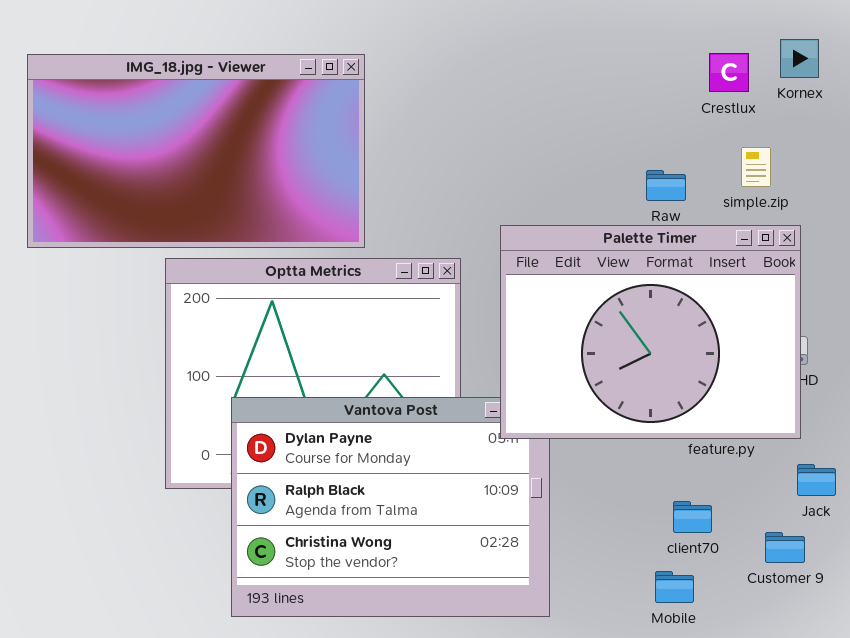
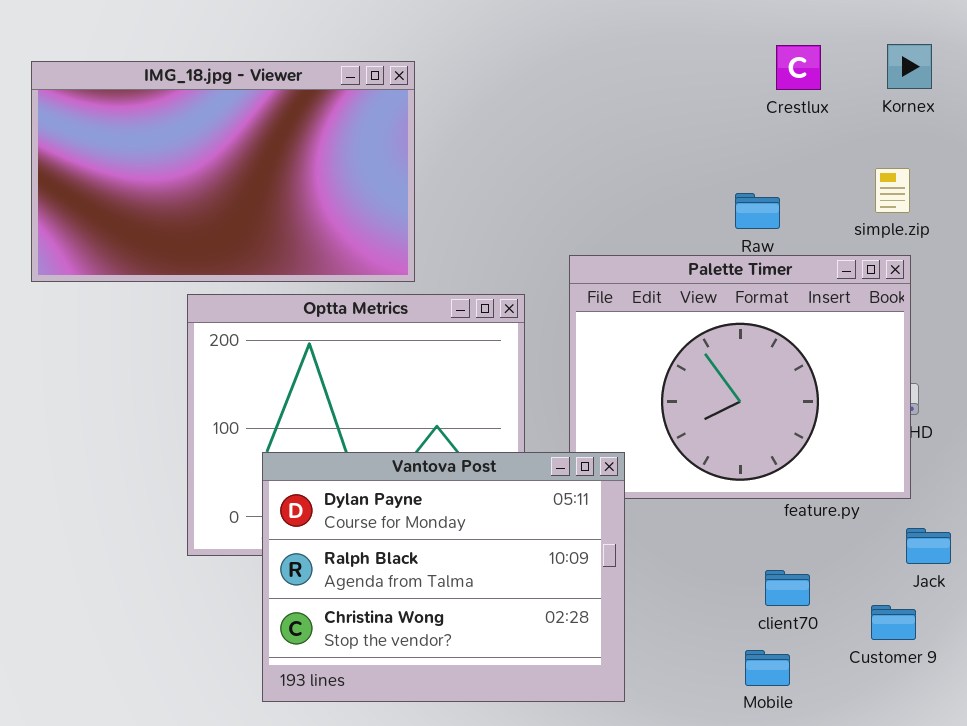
Crestlux: [709,53,749,92] -> [776,45,821,90], moved
simple.zip: [741,147,771,187] -> [875,168,910,213], moved
Vantova Post: [231,397,550,617] -> [262,452,625,702], raised

